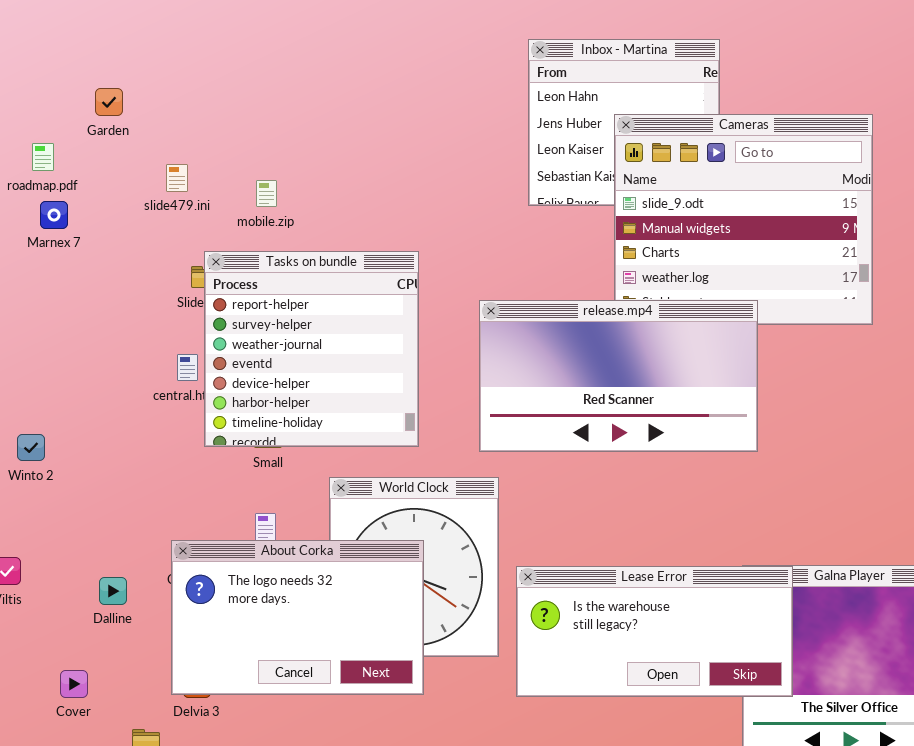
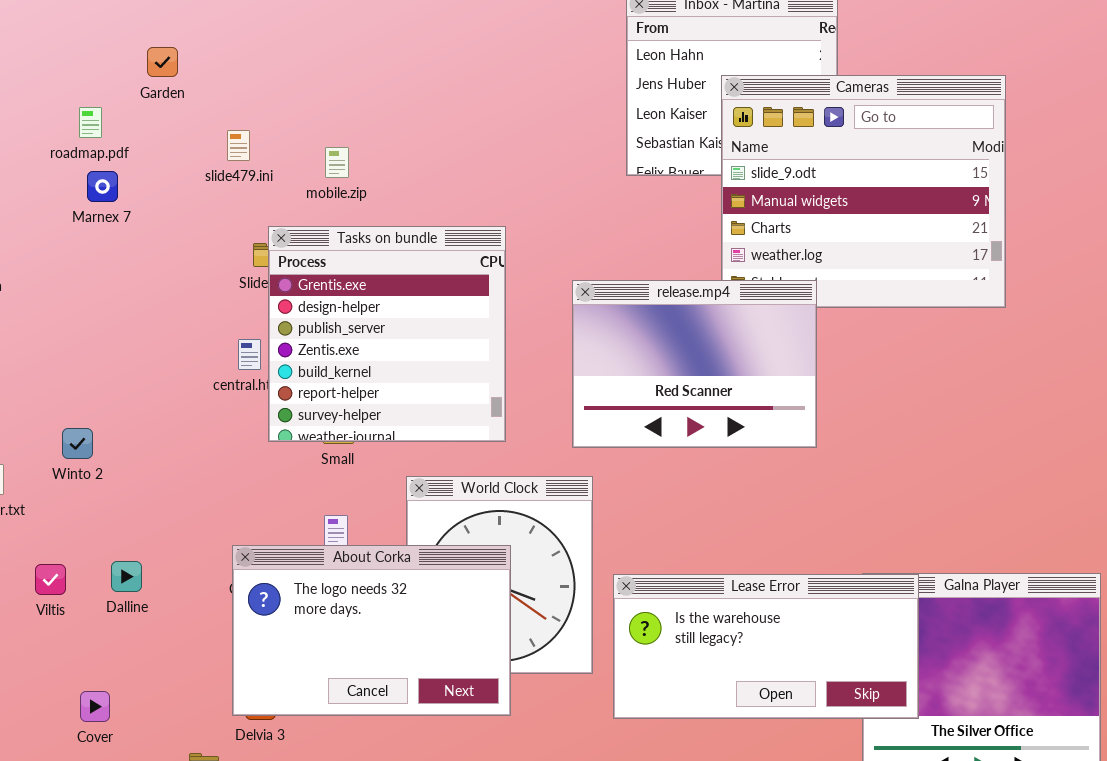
Tasks on bundle: [204,251,419,447] -> [268,226,506,442], scrolled up 5 rows
release.mp4: [479,300,758,452] -> [572,280,817,448], resized
Dalline: [99,577,127,605] -> [111,561,142,592], moved
Cover: [60,670,88,698] -> [80,691,110,722], moved

